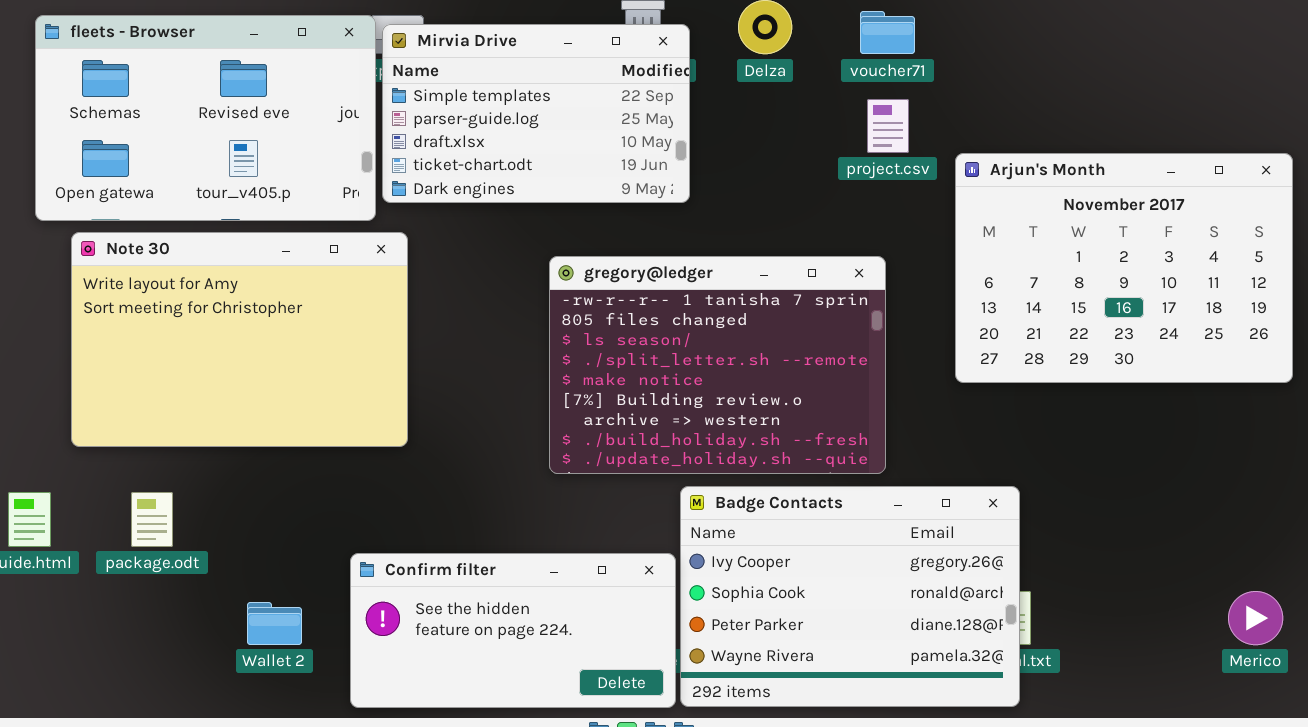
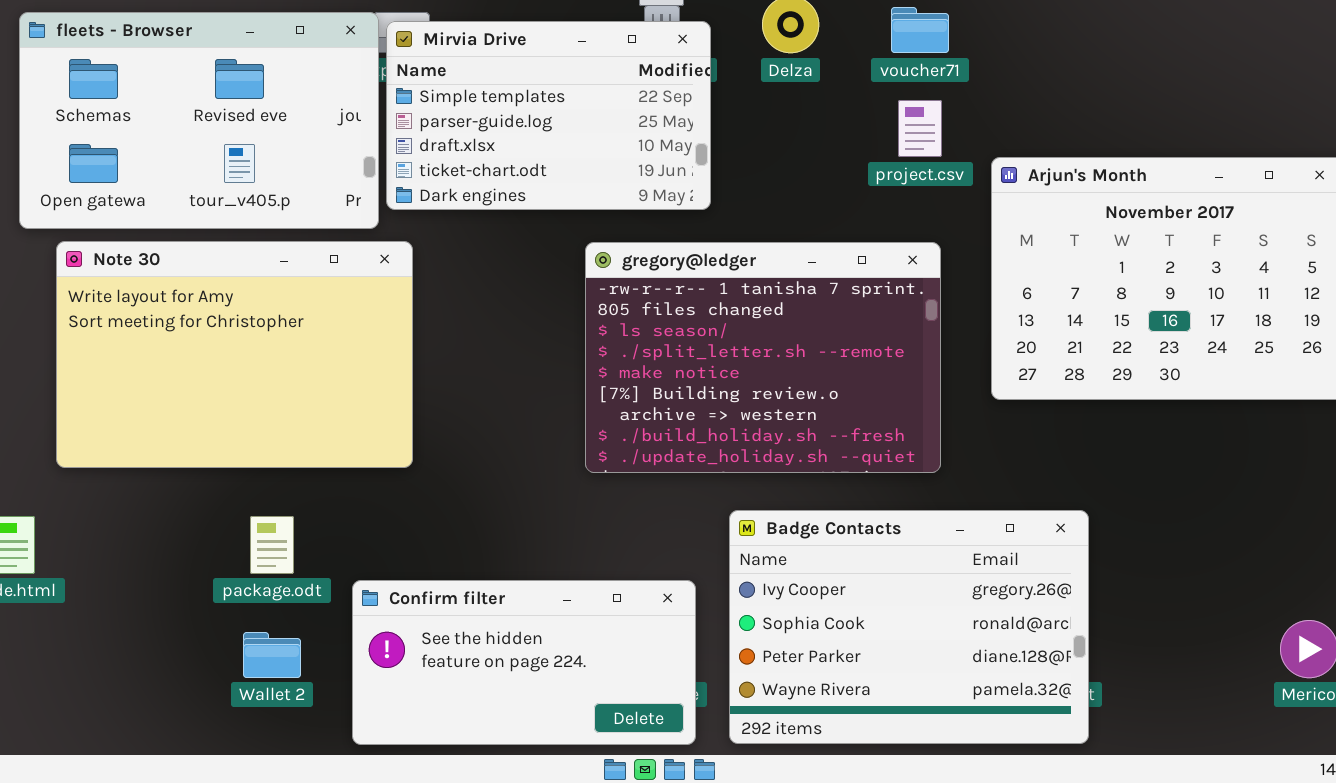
gregory@ledger: [549,256,886,474] -> [585,242,941,473], moved
Badge Contacts: [680,486,1020,707] -> [729,510,1089,744], moved
package.odt: [131,492,173,547] -> [250,516,294,574], moved

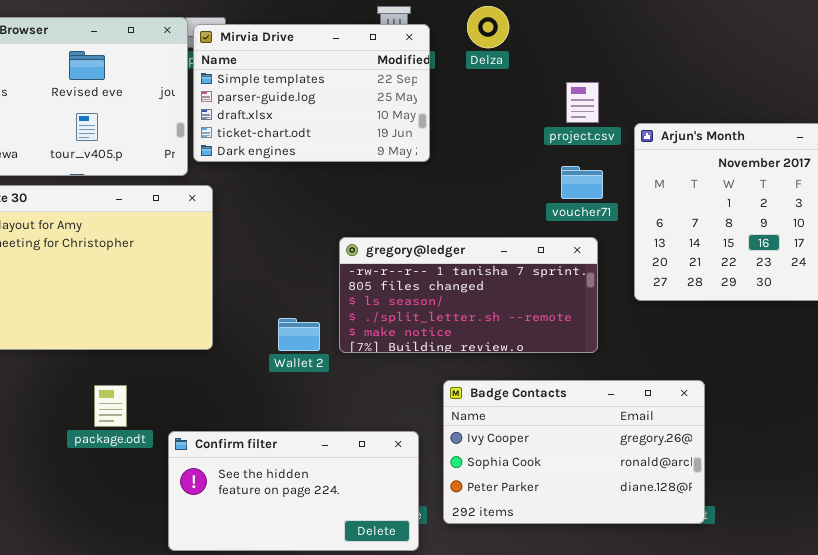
voucher71: [891,7,949,53] -> [561,166,603,199], moved
gregory@ledger: [585,242,941,473] -> [339,237,598,353], resized
Badge Contacts: [729,510,1089,744] -> [443,380,705,524], resized
Wallet 2: [243,632,301,678] -> [278,318,320,351], moved

